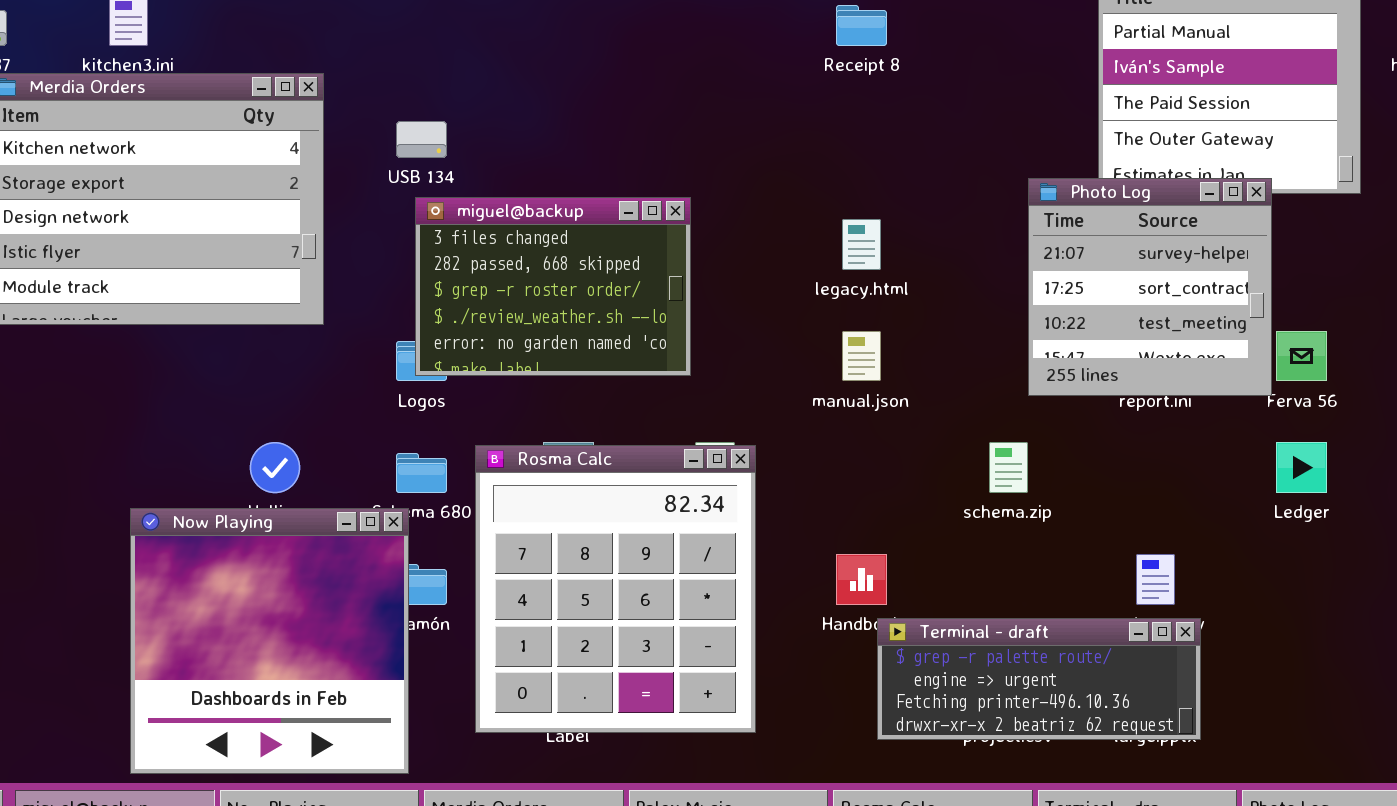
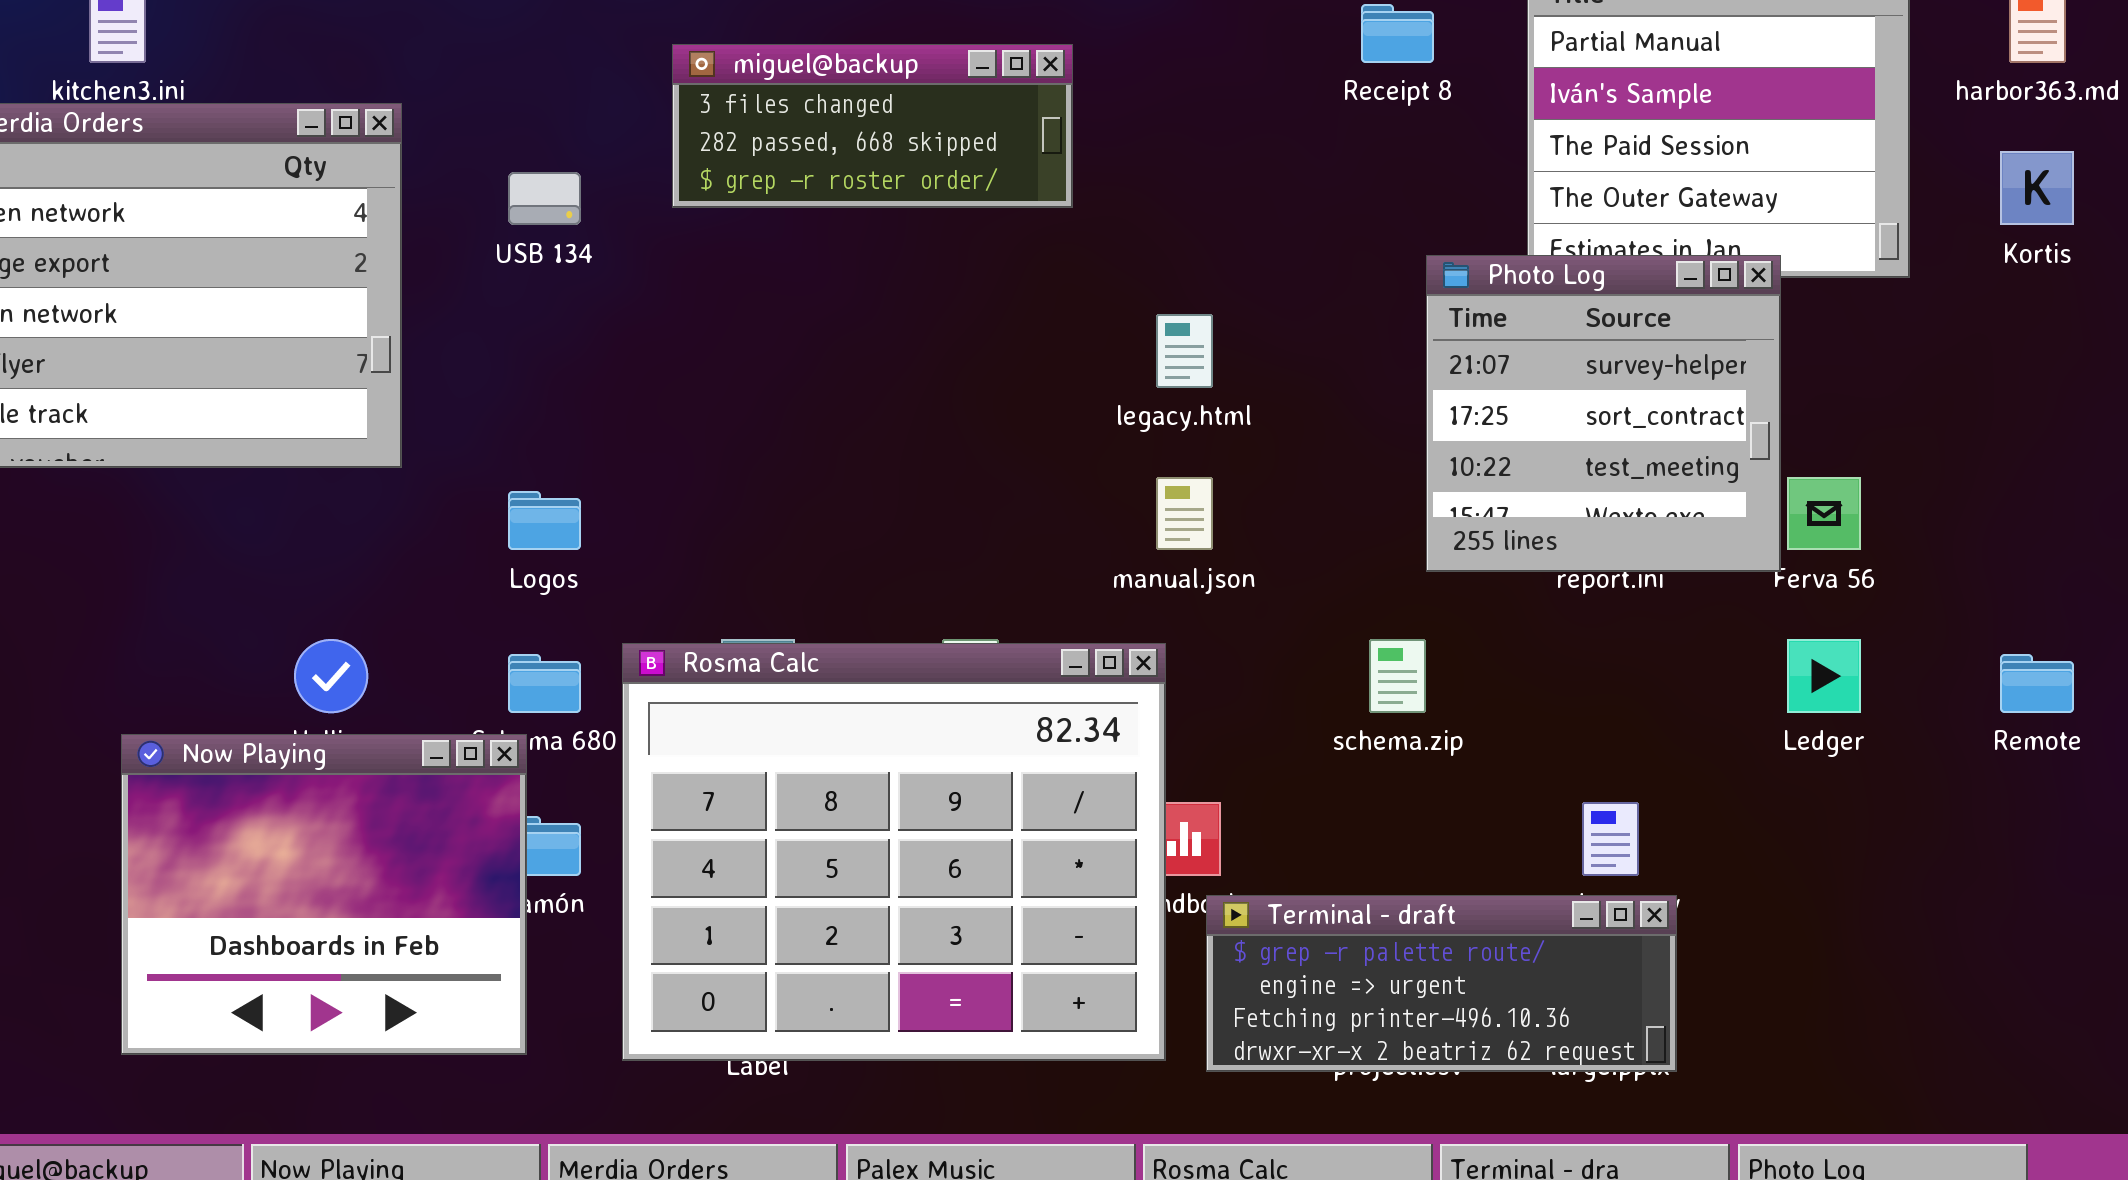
Receipt 8: [836,5,887,46] -> [1361,4,1434,63], moved
miguel@backup: [415,197,691,376] -> [672,44,1073,208], moved, resized
Rosma Calc: [475,445,756,733] -> [622,643,1166,1061], resized
Now Playing: [130,508,409,774] -> [121,734,527,1055], resized

